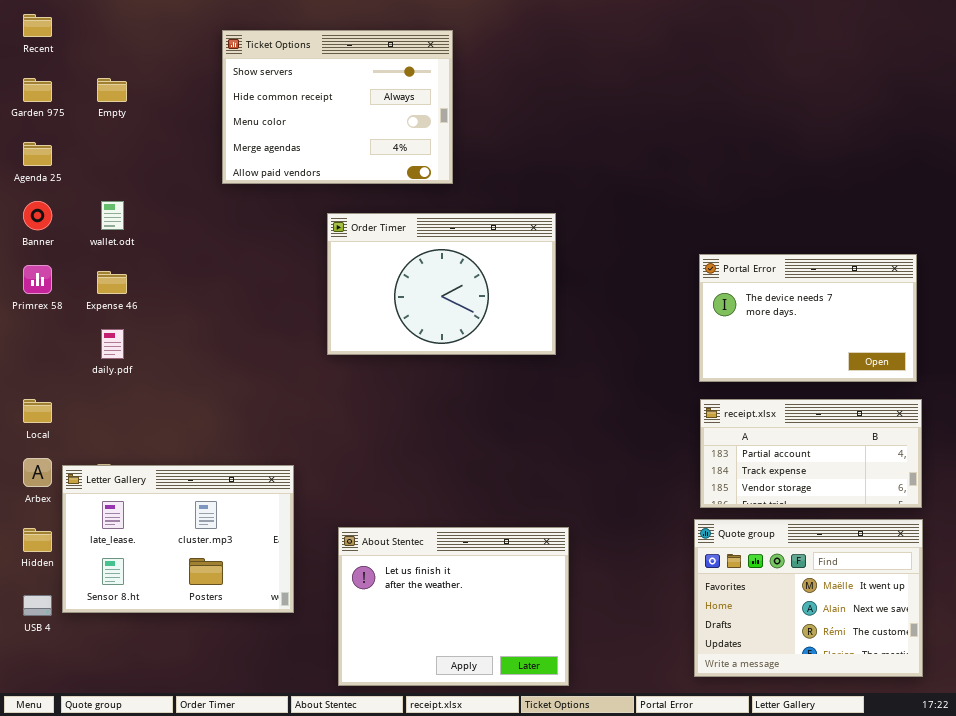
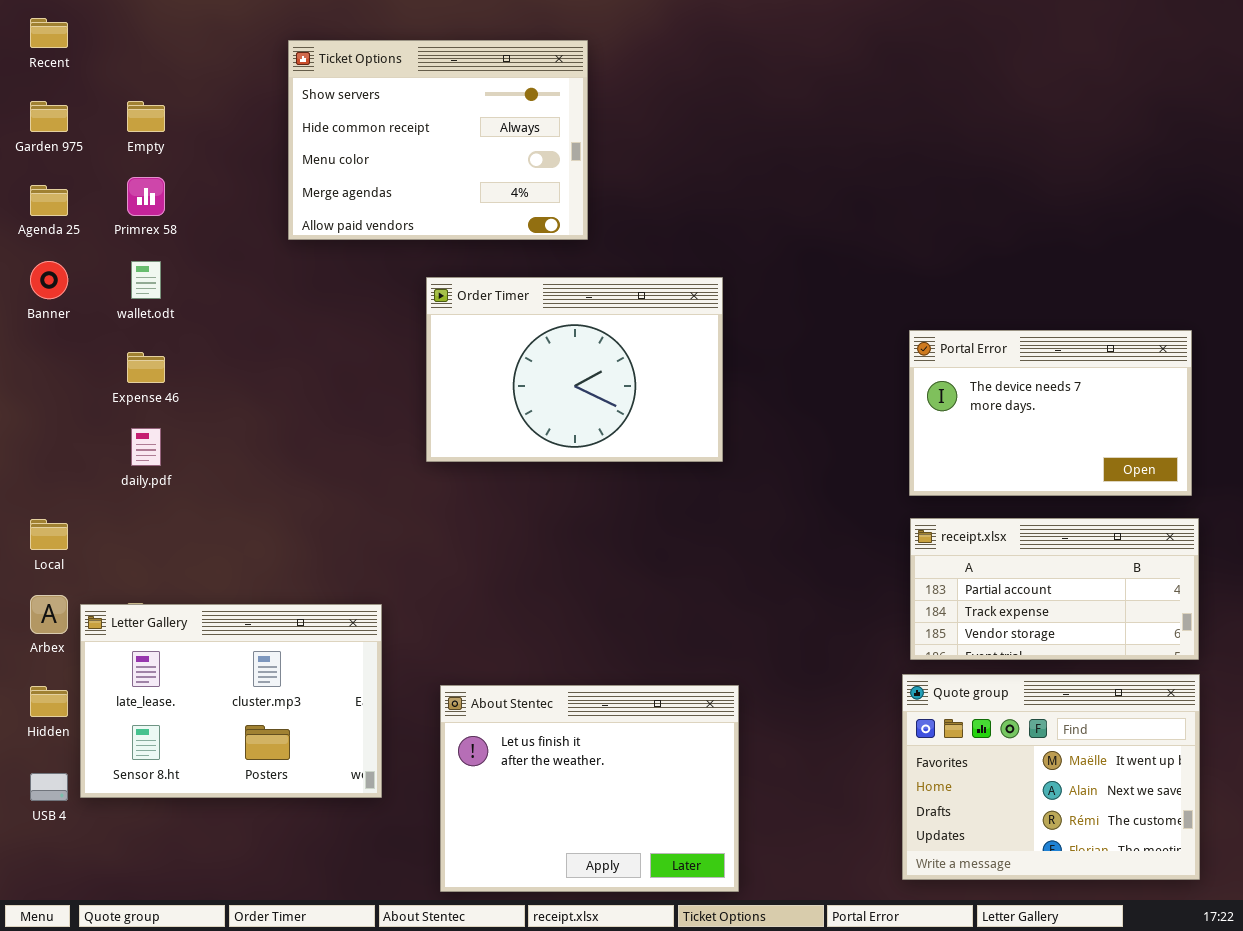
Primrex 58: [23,265,52,294] -> [127,177,165,216], moved

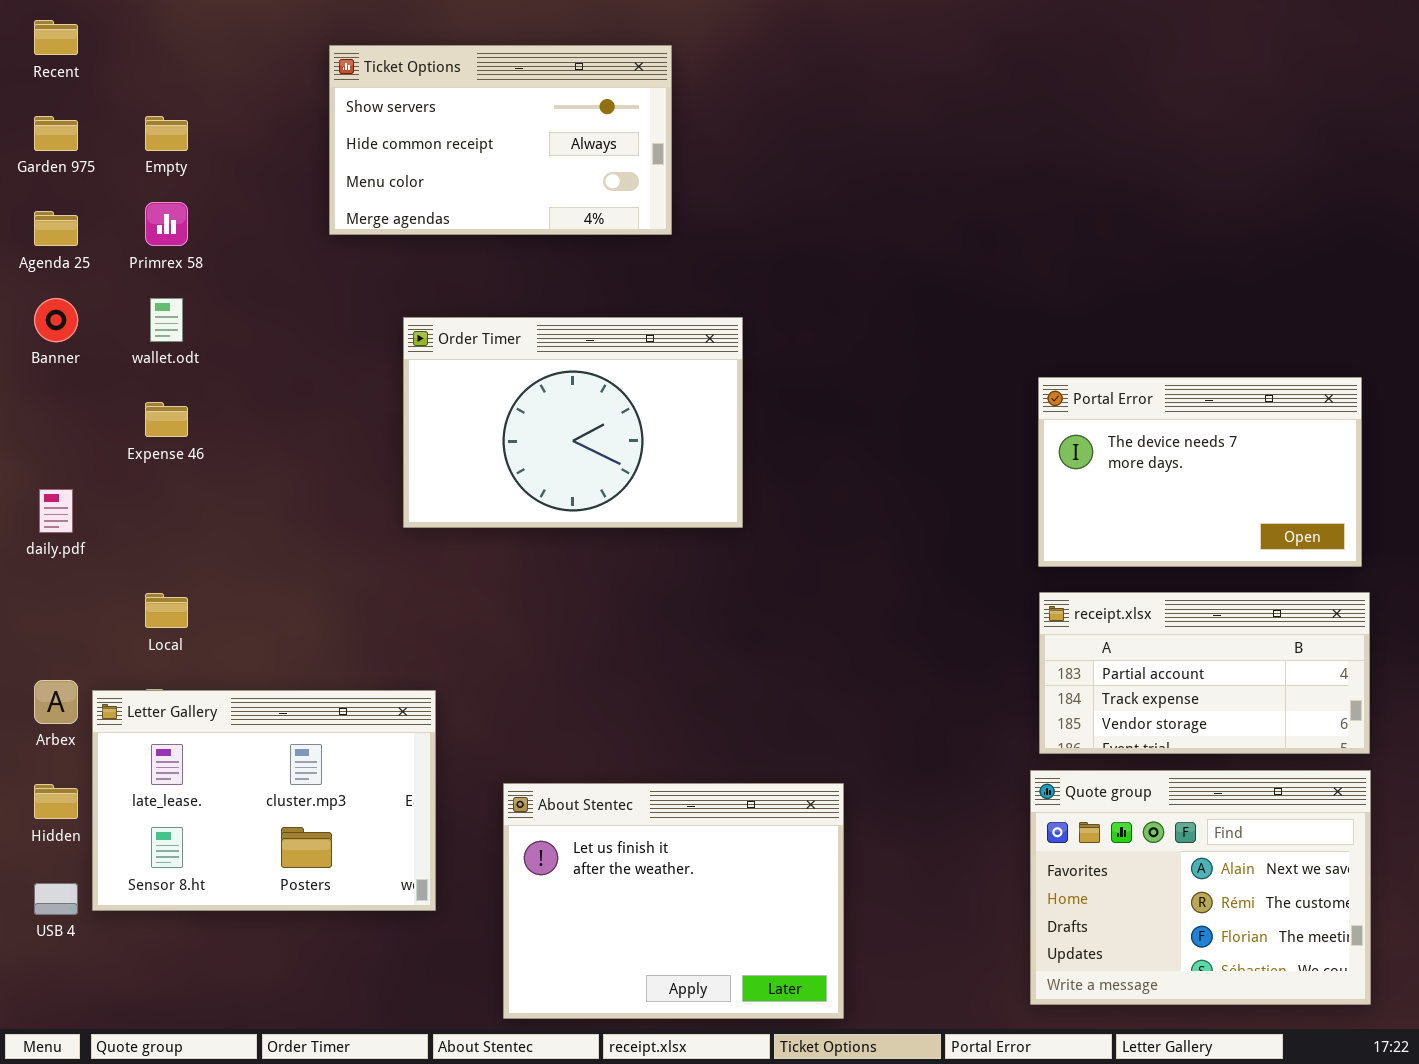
Ticket Options: [288,40,588,240] -> [329,45,672,235], resized
Order Timer: [426,277,723,462] -> [403,317,743,528], moved
daily.pdf: [131,428,161,466] -> [39,489,73,533], moved
Local: [30,519,68,550] -> [145,593,188,628], moved
Quote group: [902,674,1200,880] -> [1030,770,1371,1005], scrolled down 1 row

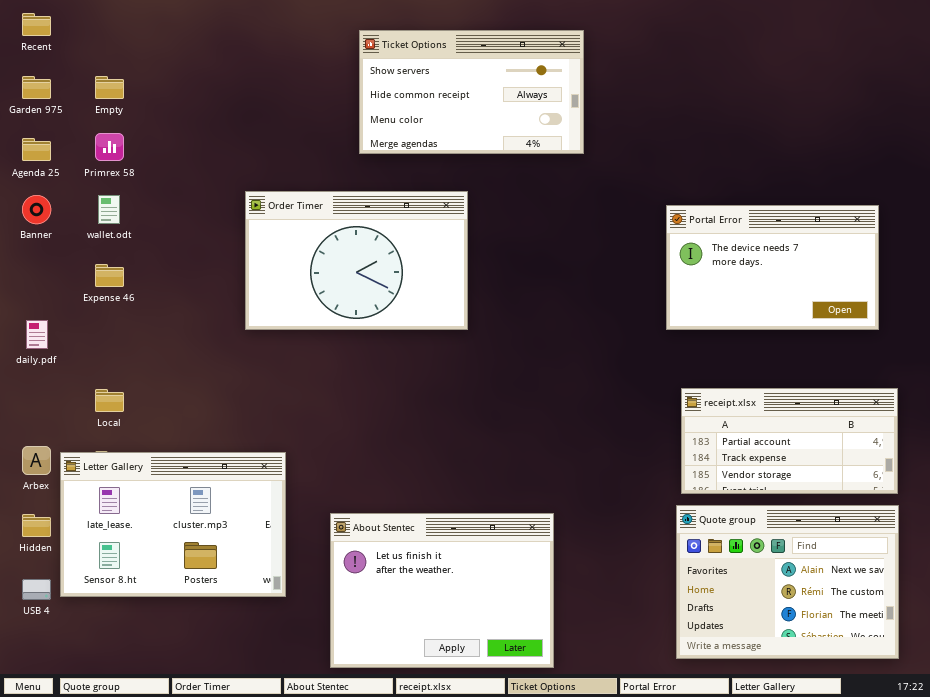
Ticket Options: [329,45,672,235] -> [359,30,584,154], moved
Order Timer: [403,317,743,528] -> [245,191,468,330], moved
Portal Error: [1038,377,1362,567] -> [666,205,879,330], moved

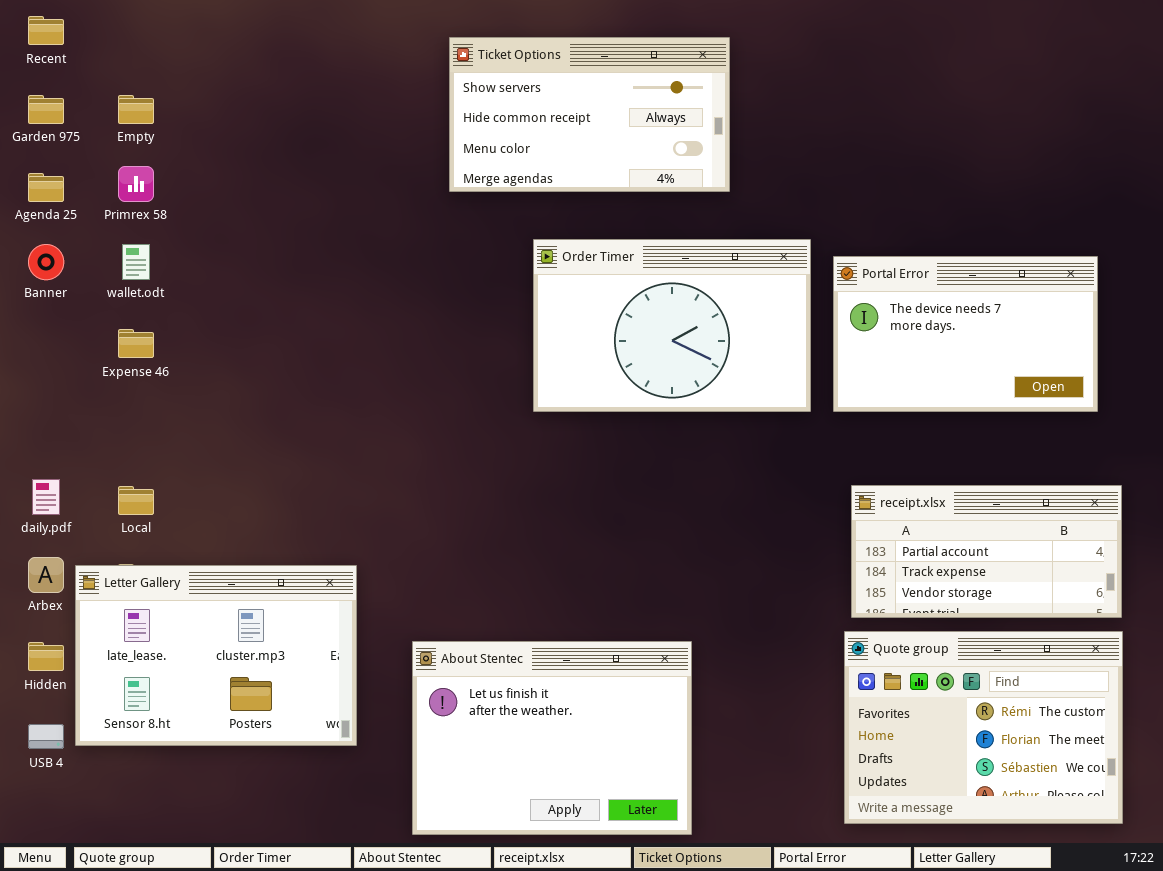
Order Timer: [245,191,468,330] -> [533,239,811,412], moved
daily.pdf: [26,320,48,349] -> [32,479,60,515], moved
Quote group: [676,505,899,659] -> [844,631,1123,824], scrolled down 1 row

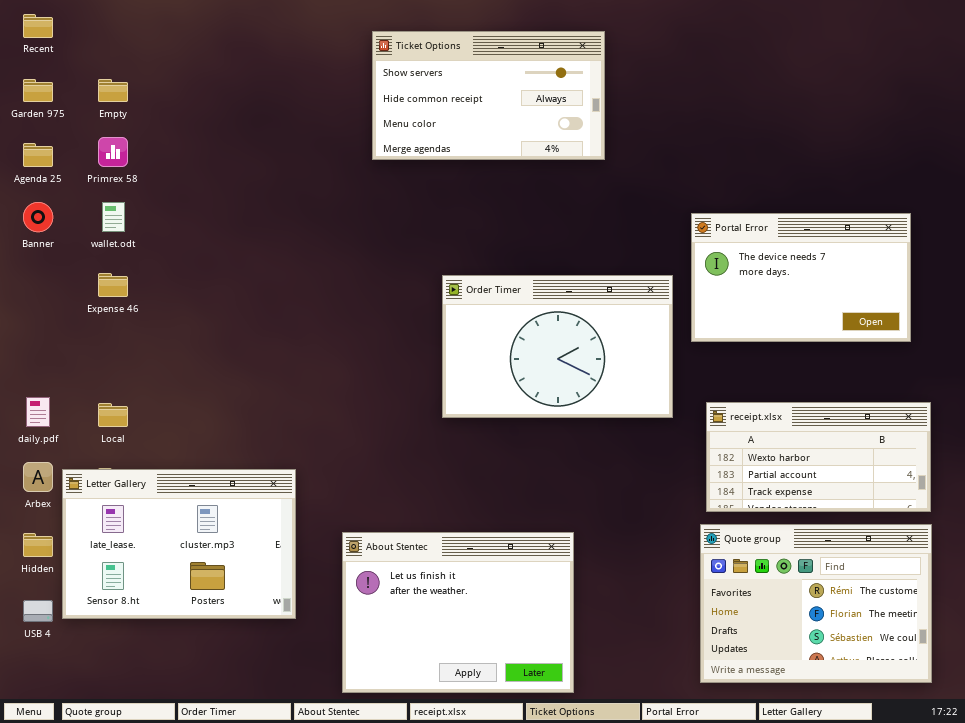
Order Timer: [533,239,811,412] -> [442,275,673,418], moved
receipt.xlsx: [851,485,1122,618] -> [706,402,931,512], scrolled up 1 row

